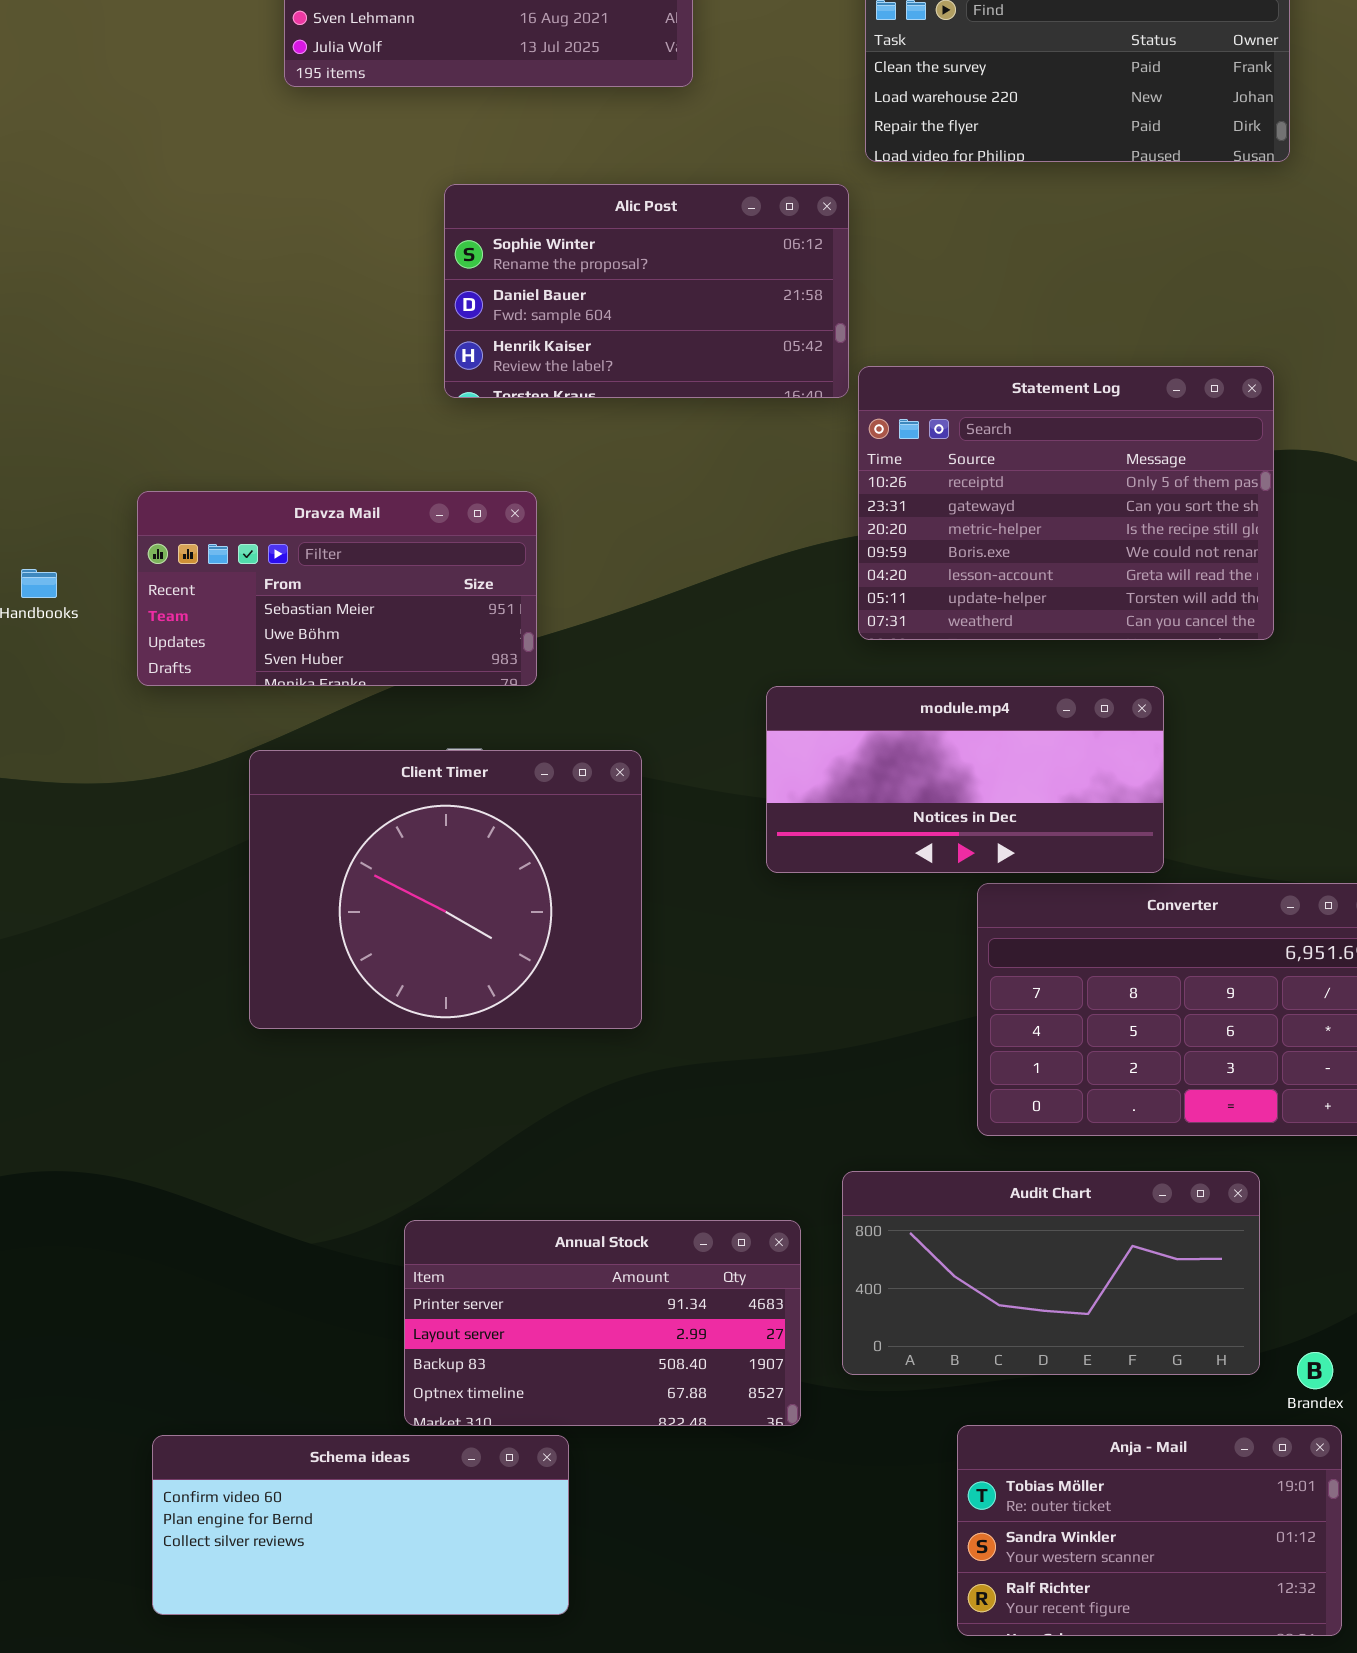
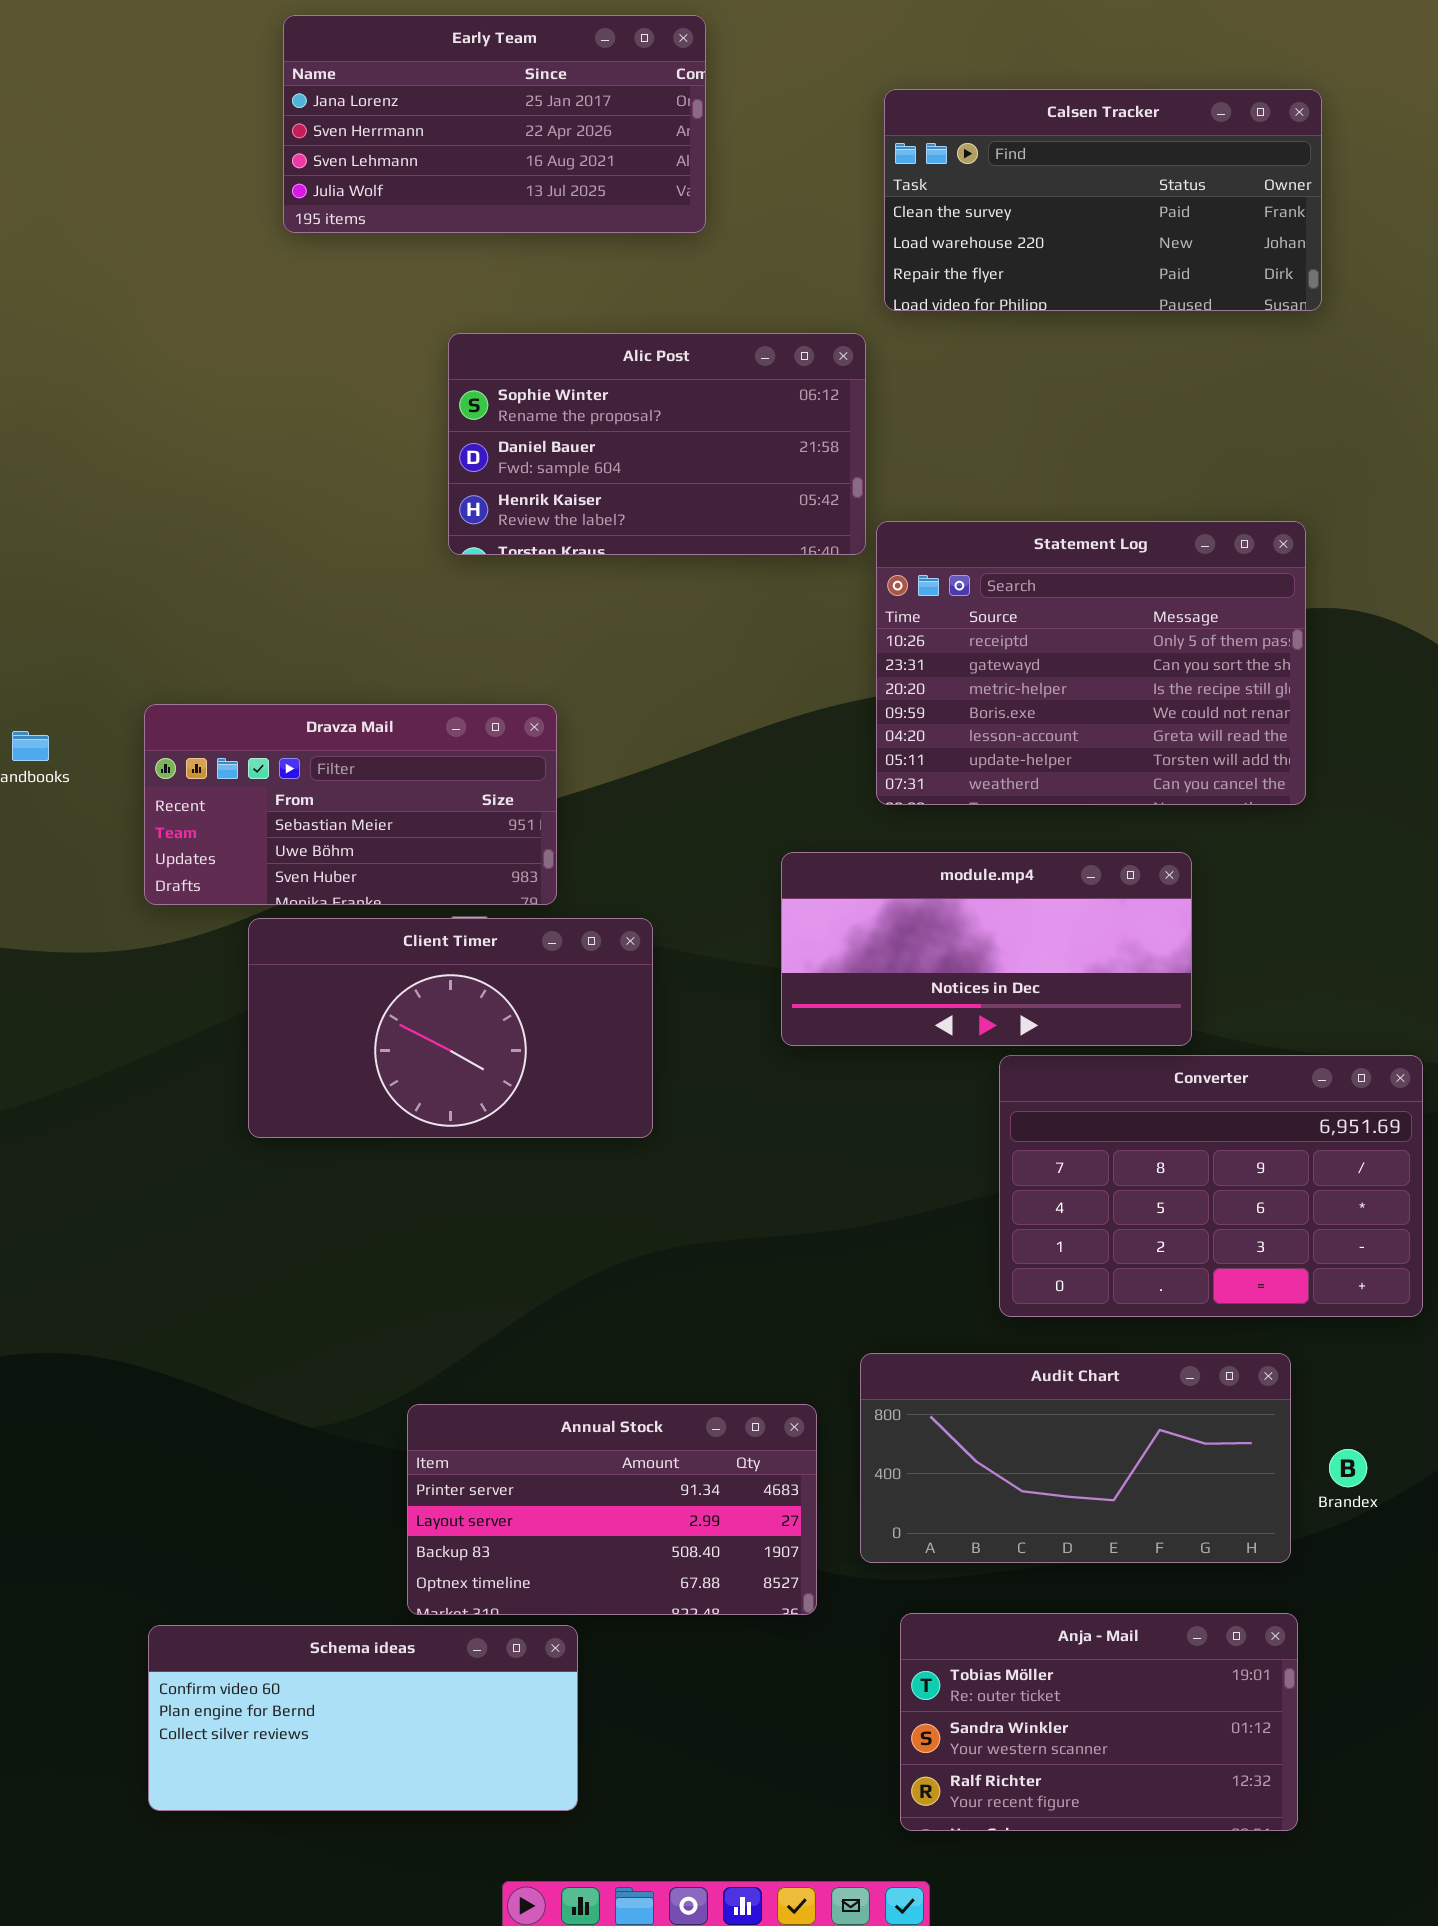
Dravza Mail: [137,491,537,686] -> [144,704,557,905], moved
Client Timer: [249,750,642,1029] -> [248,918,653,1138], resized
Brandex: [1297,1352,1333,1389] -> [1329,1449,1367,1487], moved
Anja - Mail: [957,1425,1342,1636] -> [900,1613,1298,1831], moved

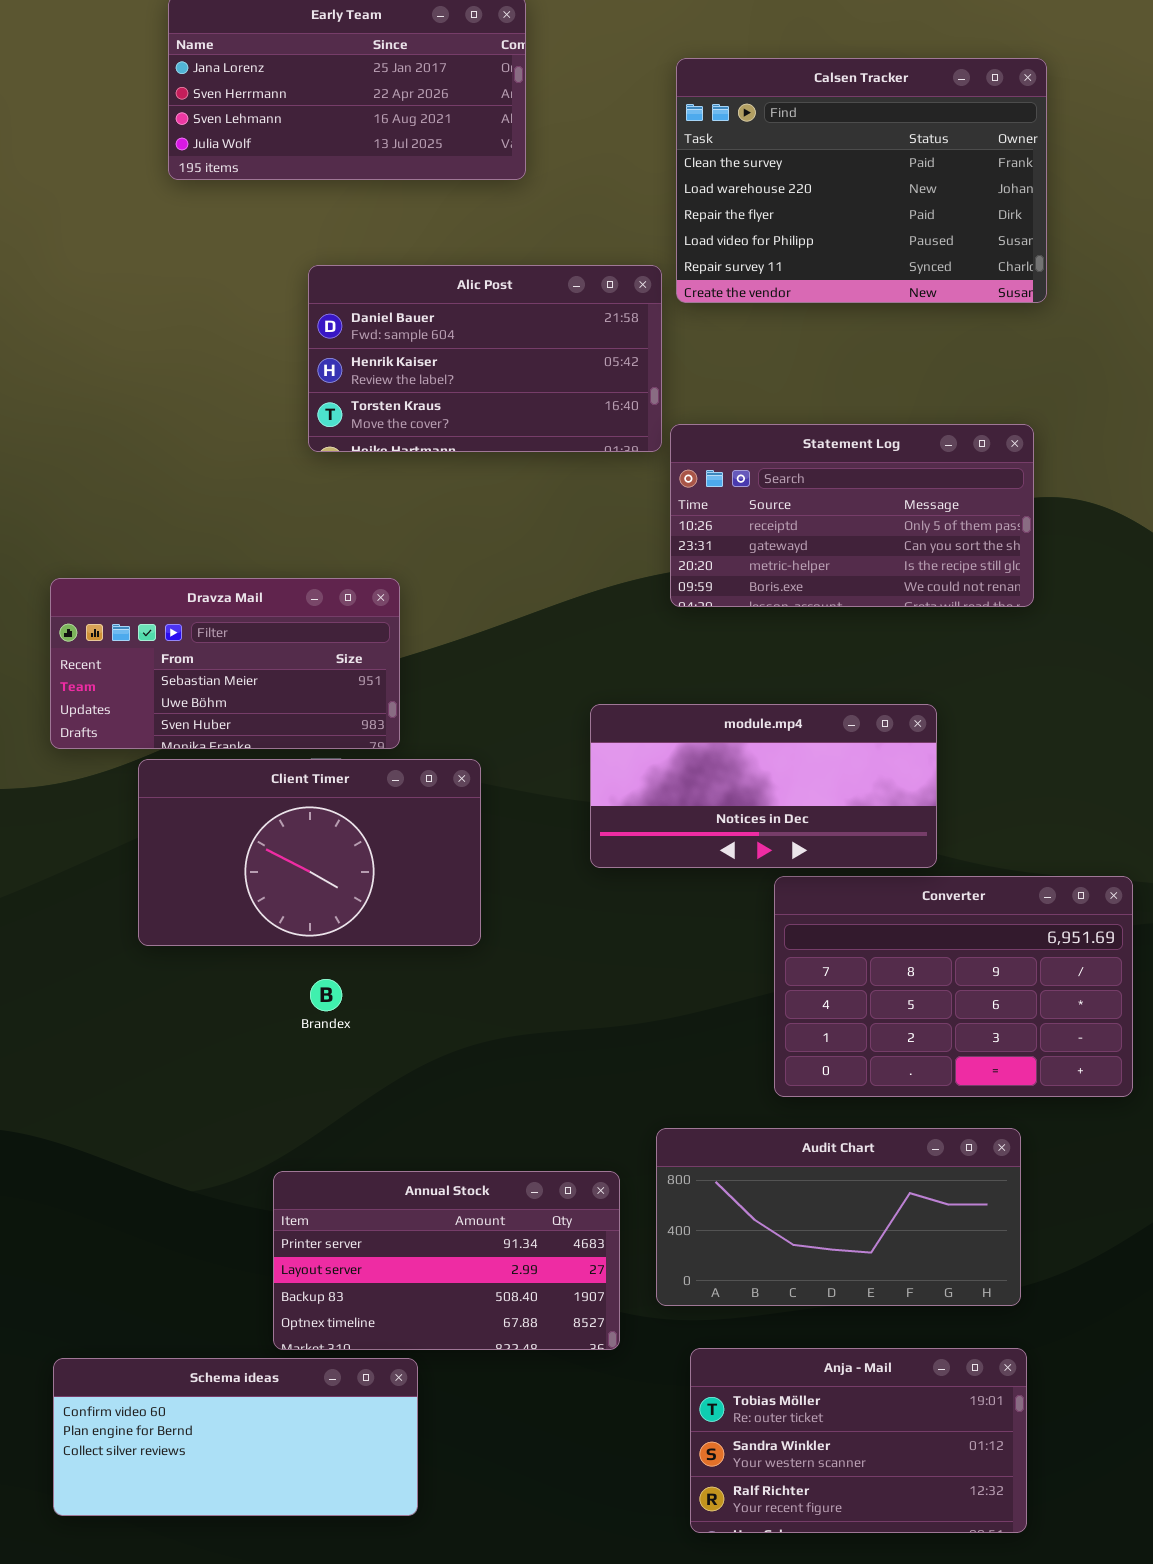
Calsen Tracker: [884,89,1322,311] -> [676,58,1047,303], resized
Alic Post: [448,333,866,555] -> [308,265,662,452], scrolled down 1 row
Statement Log: [876,521,1306,805] -> [670,424,1034,607], resized
Brandex: [1329,1449,1367,1487] -> [310,979,342,1011], moved

